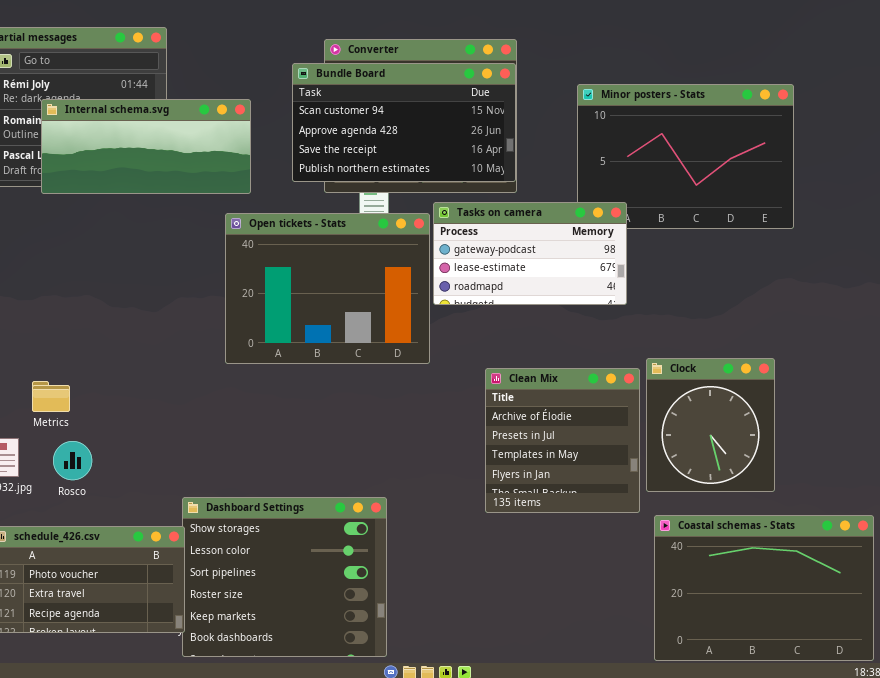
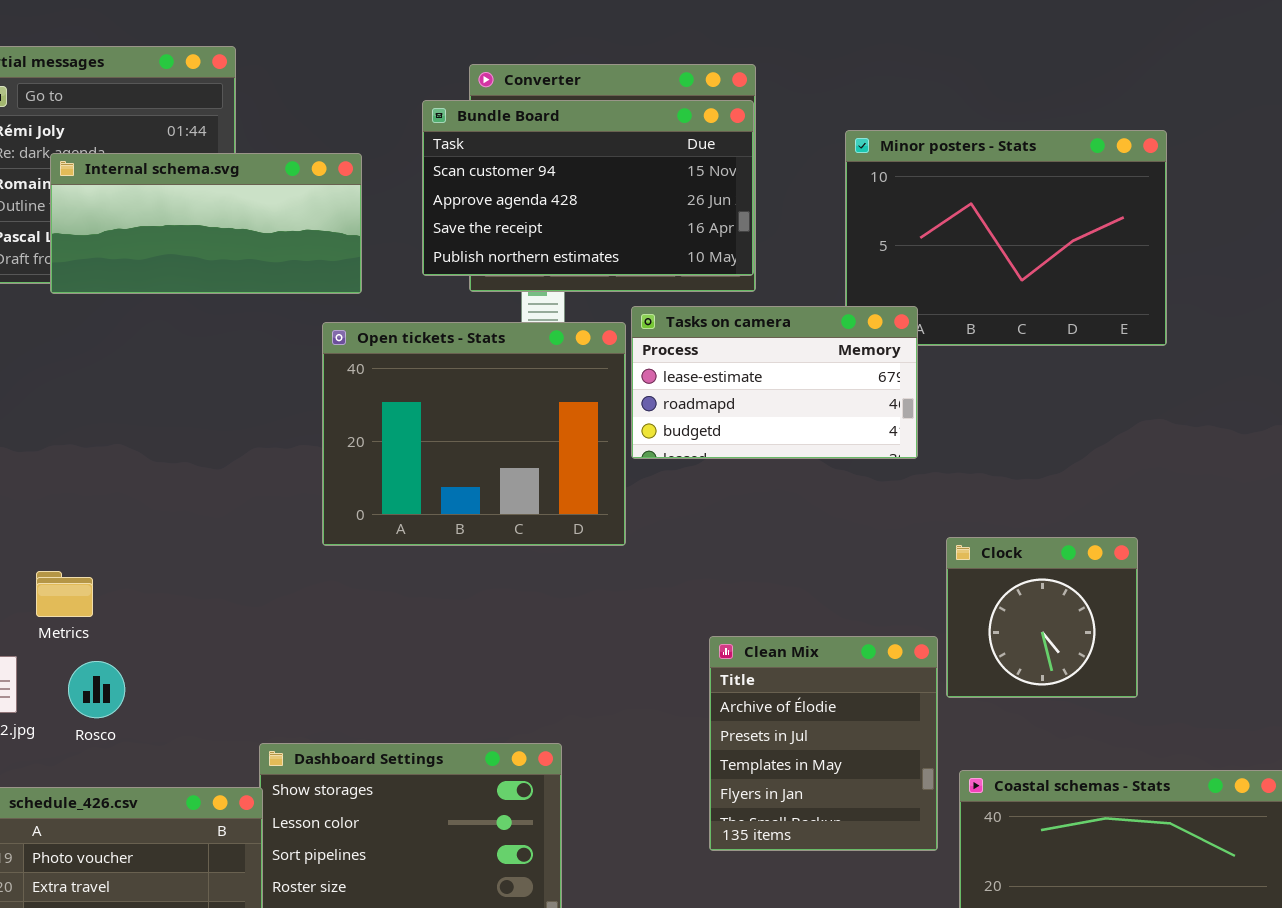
Tasks on camera: [433,202,627,305] -> [631,306,918,459], scrolled down 1 row
Clock: [646,358,775,492] -> [946,537,1138,698], resized
Clean Mix: [485,368,640,513] -> [709,636,938,851], moved

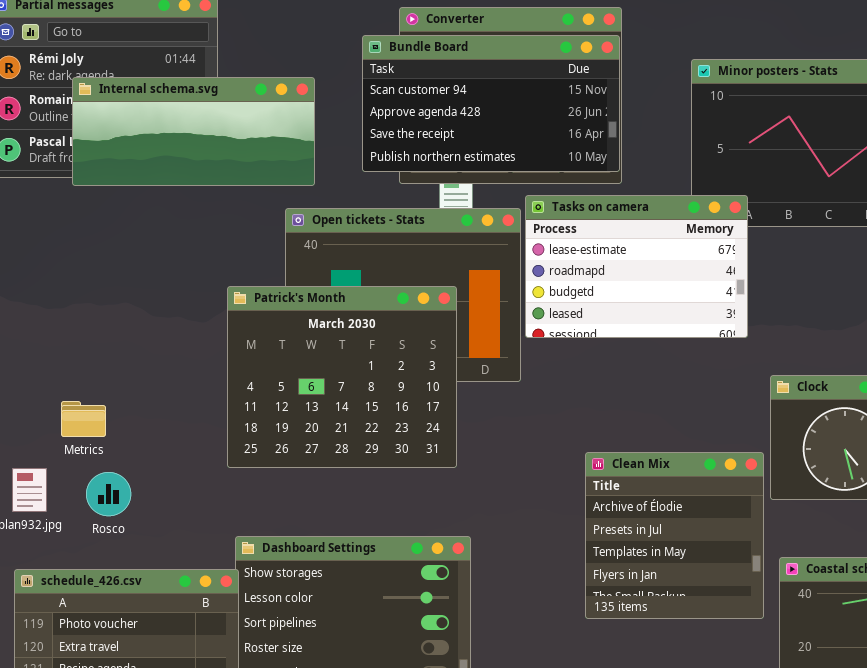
Tasks on camera: [631,306,918,459] -> [525,195,748,338], resized
Patrick's Month: none -> [227,286,457,468], opened

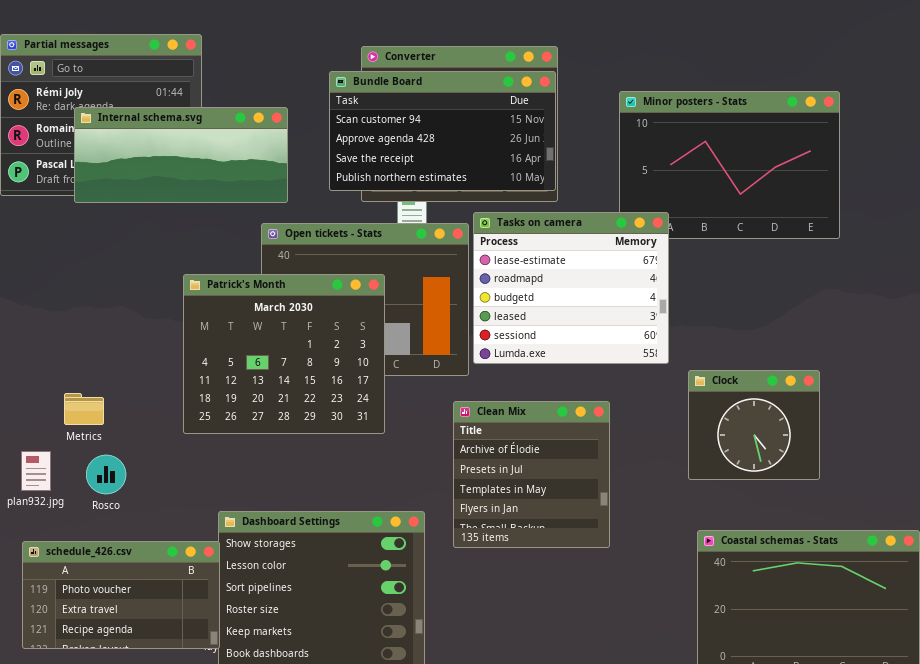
Tasks on camera: [525,195,748,338] -> [473,212,669,364], resized
Patrick's Month: [227,286,457,468] -> [183,274,385,434], moved
Clean Mix: [585,452,764,619] -> [453,401,610,548], moved

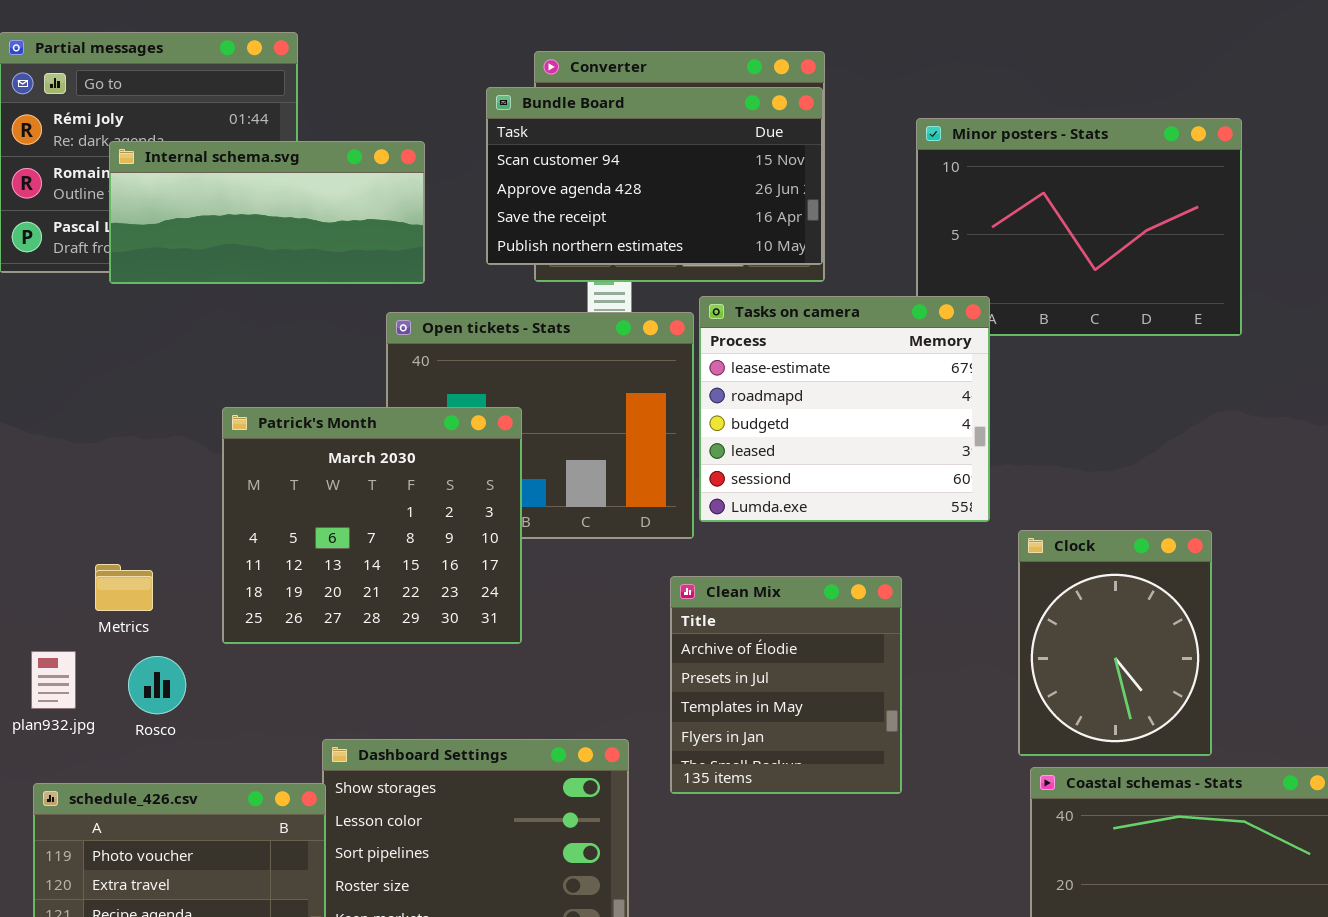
Patrick's Month: [183,274,385,434] -> [222,407,522,644], moved
Clock: [688,370,820,480] -> [1018,530,1212,756], resized

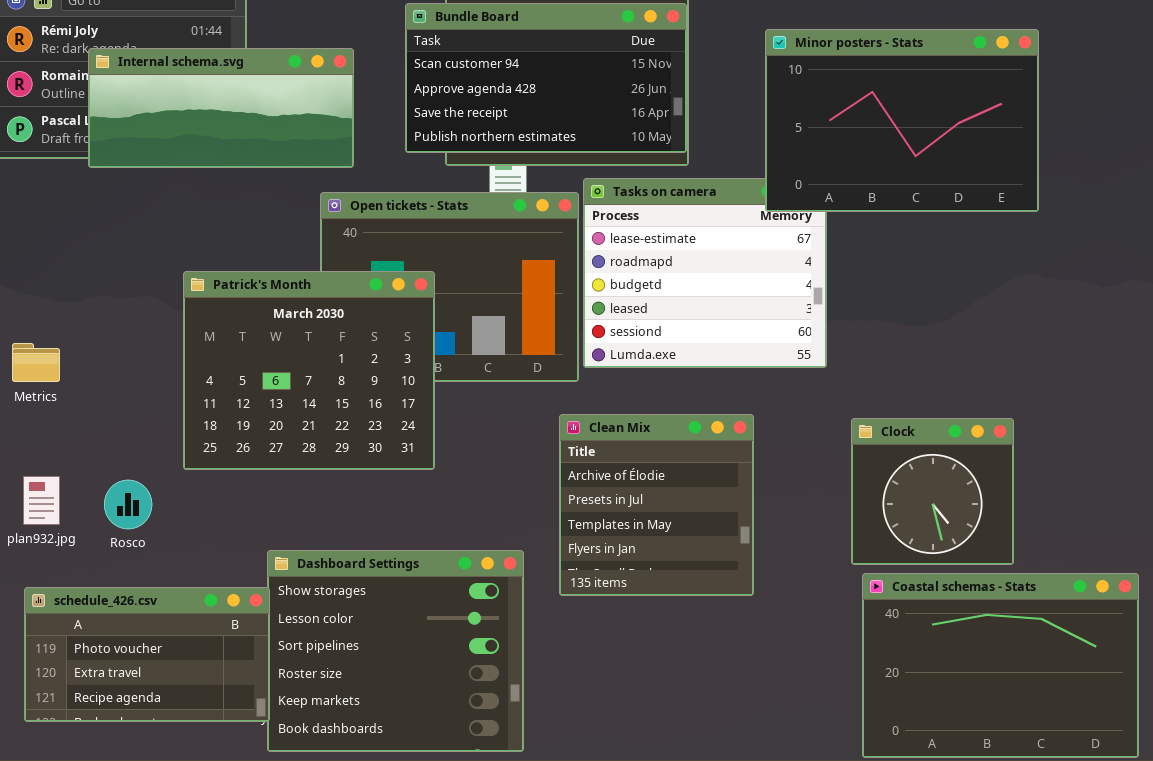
Minor posters - Stats: [916,118,1242,336] -> [765,29,1039,212], raised
Clock: [1018,530,1212,756] -> [851,418,1014,565], resized
Metrics: [95,564,153,611] -> [12,343,60,382], moved

